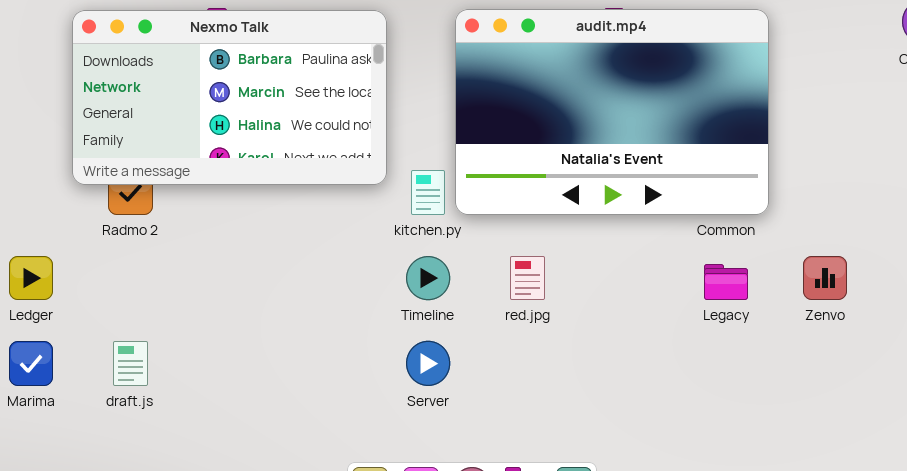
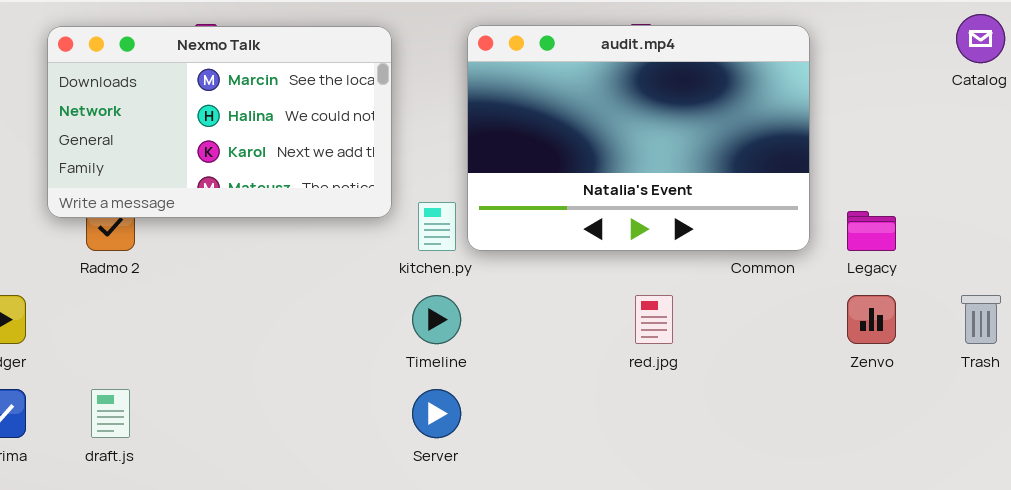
Nexmo Talk: [72,10,387,185] -> [47,26,392,218], scrolled down 1 row
red.jpg: [510,256,545,300] -> [635,295,673,344], moved
Legacy: [704,264,748,300] -> [847,211,896,251], moved

